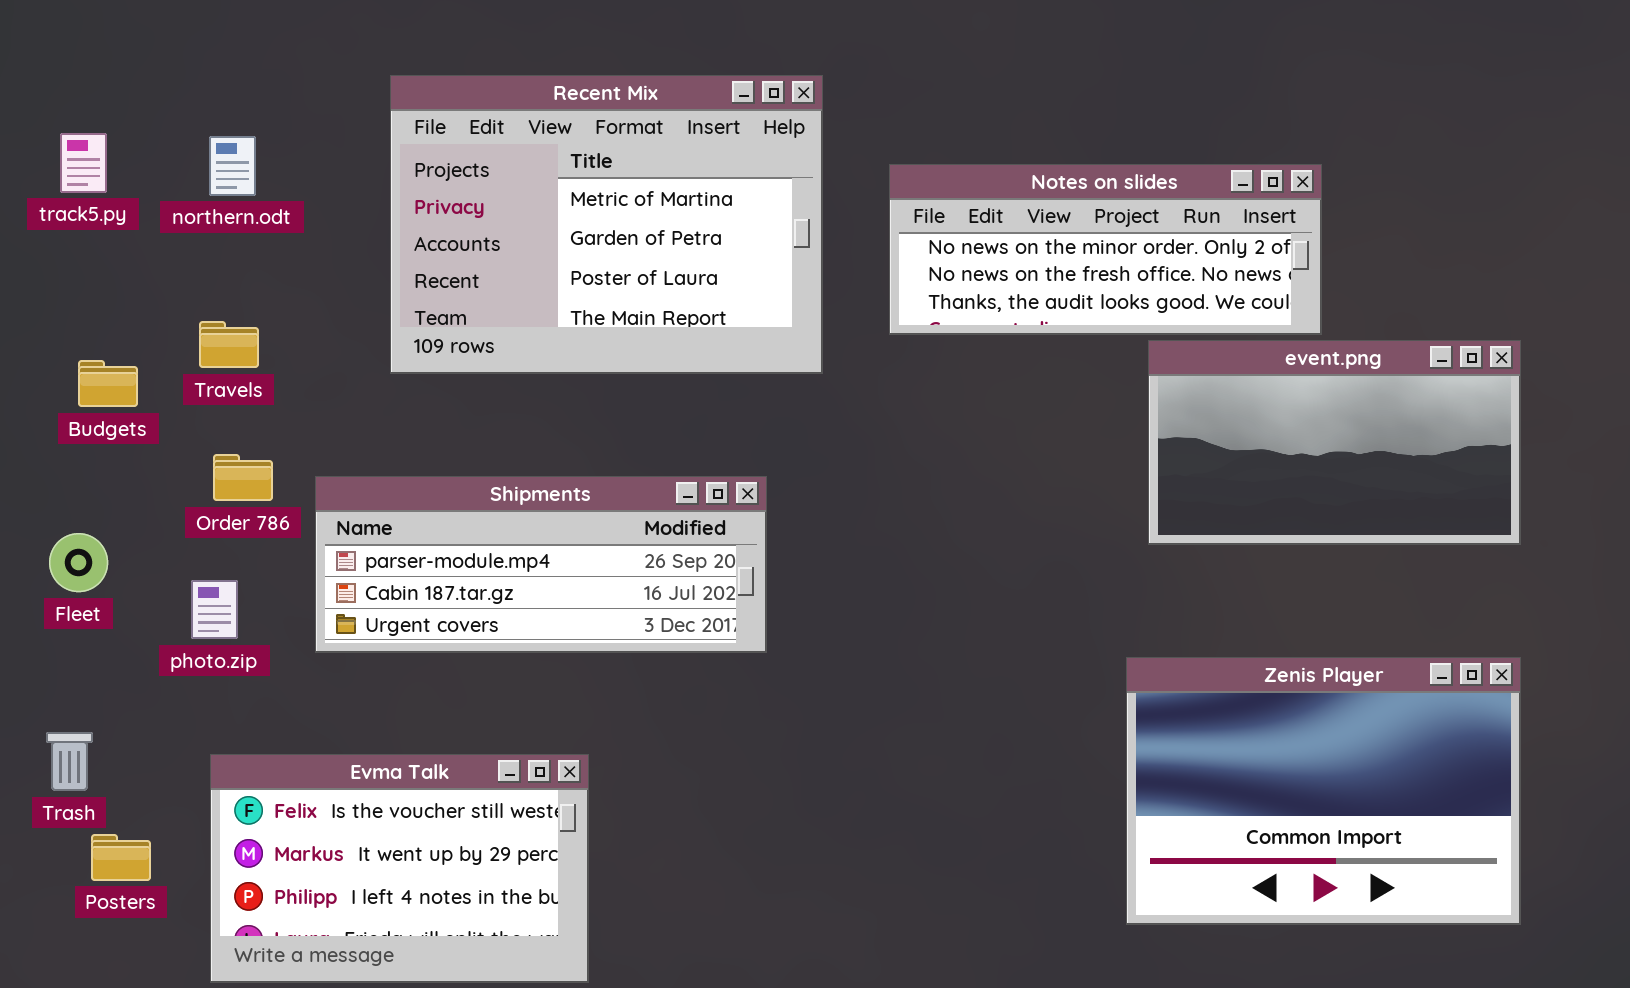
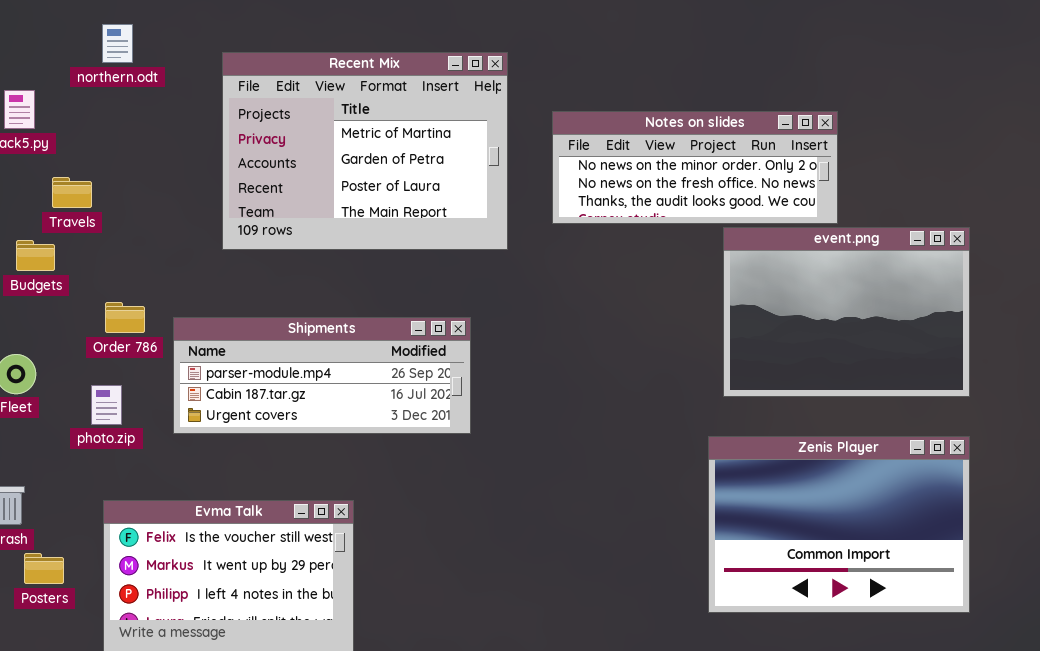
northern.odt: [209,136,256,196] -> [102,24,133,63], moved
Travels: [199,321,259,368] -> [52,177,92,208], moved
event.png: [1148,340,1521,545] -> [723,227,970,397], resized

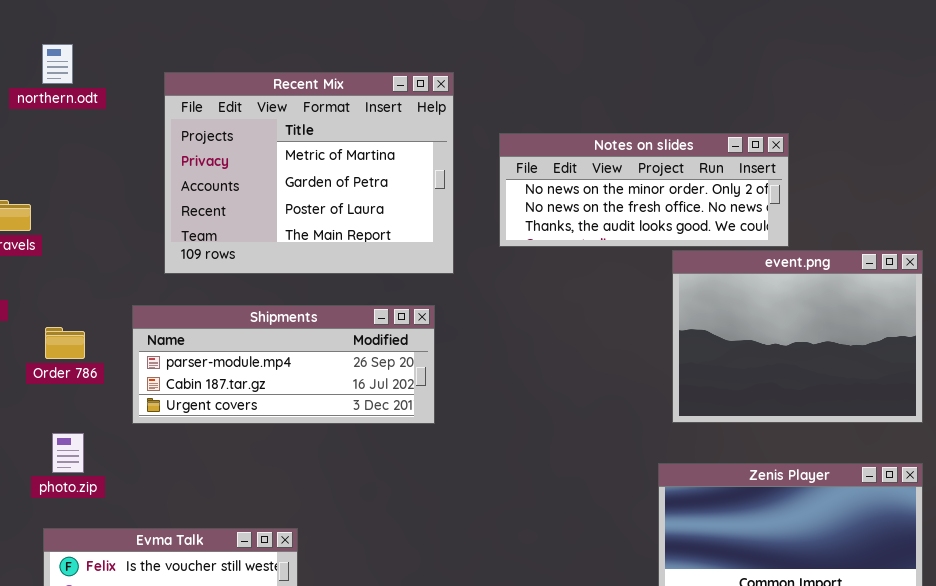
Shipments: [173,317,471,434] -> [132,305,435,424], moved
photo.zip: [91,385,122,425] -> [52,433,84,473], moved

